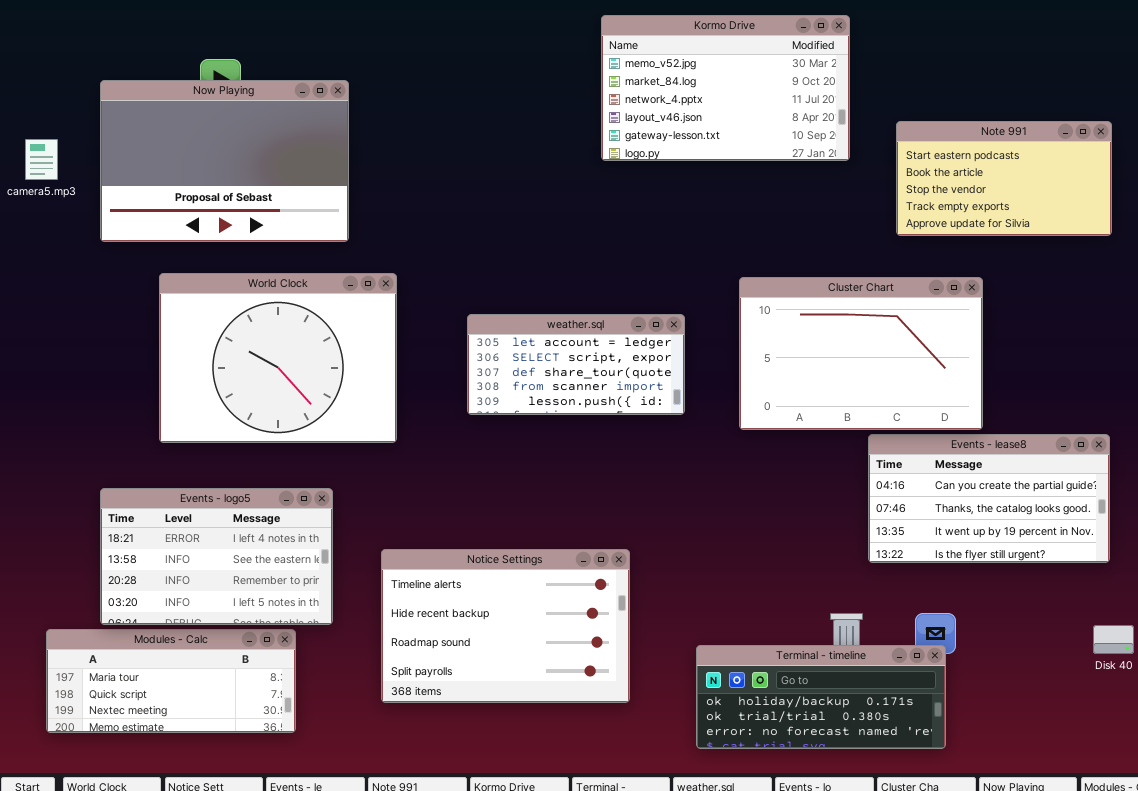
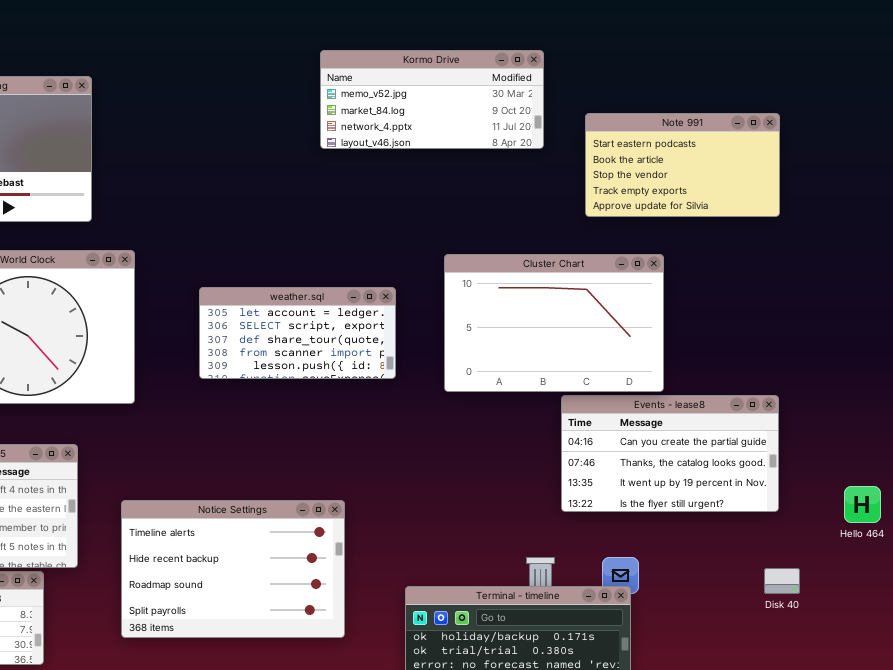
Kormo Drive: [601,15,850,161] -> [320,50,544,149], resized

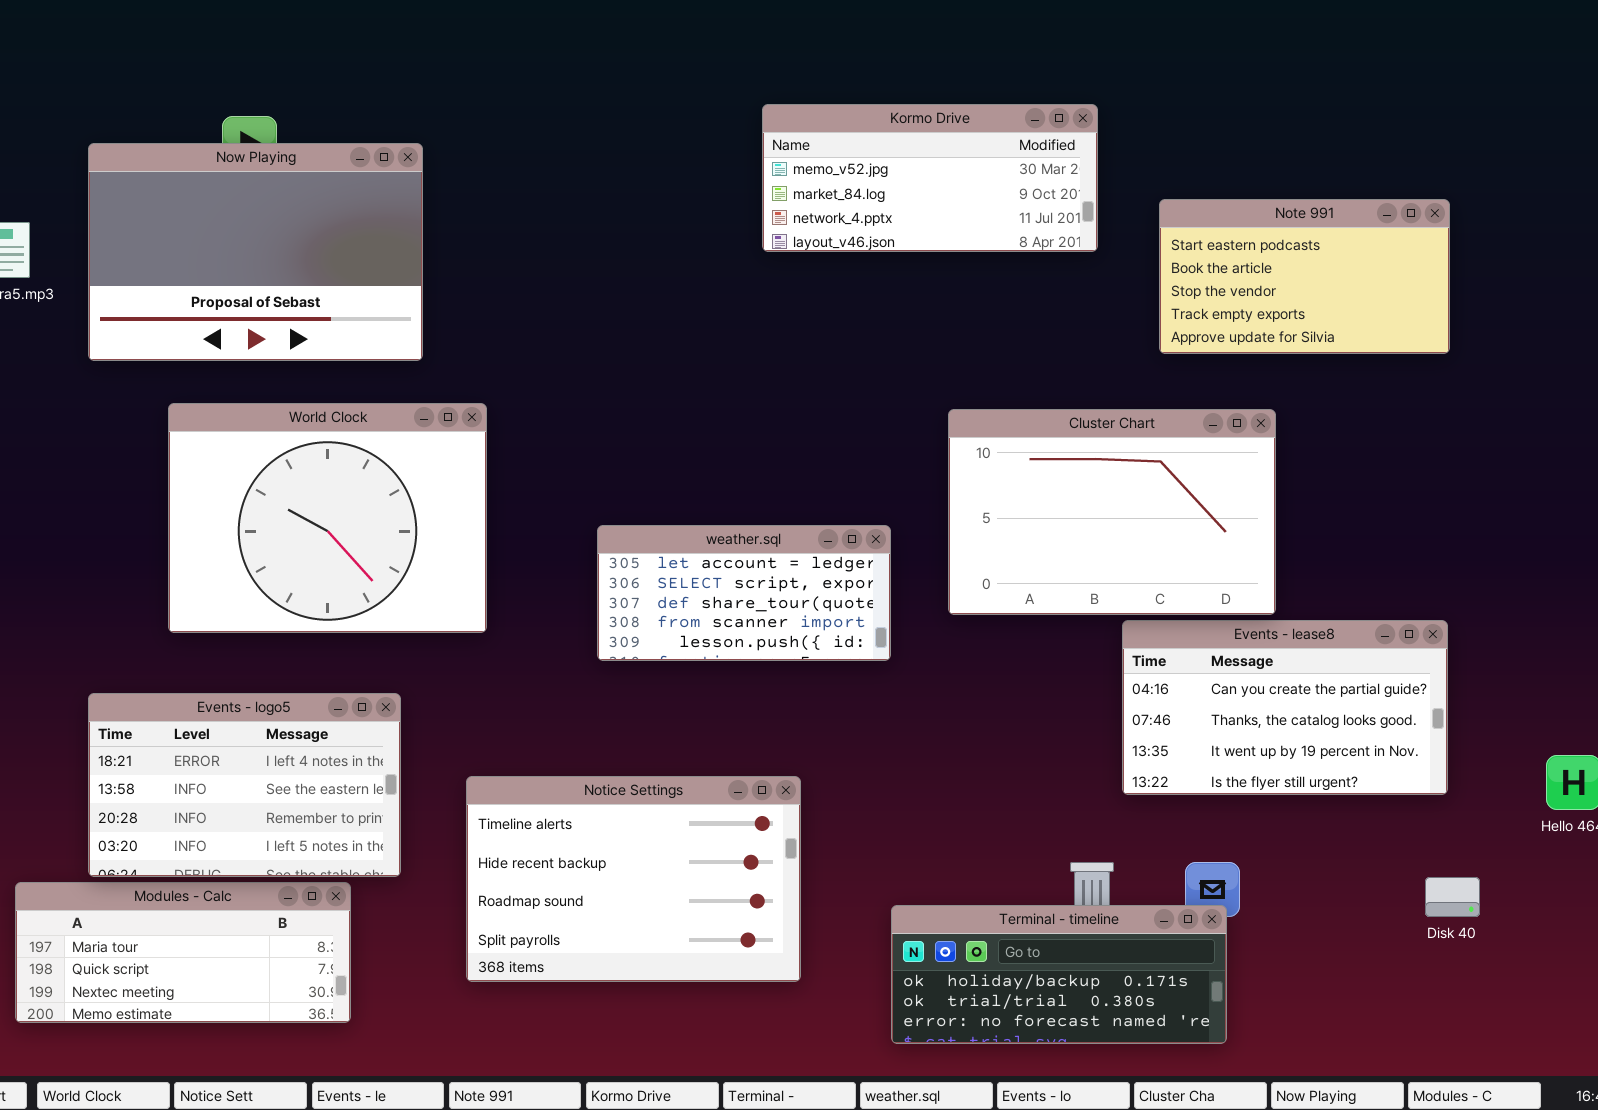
weather.sql: [199,287,396,379] -> [597,525,891,661], moved

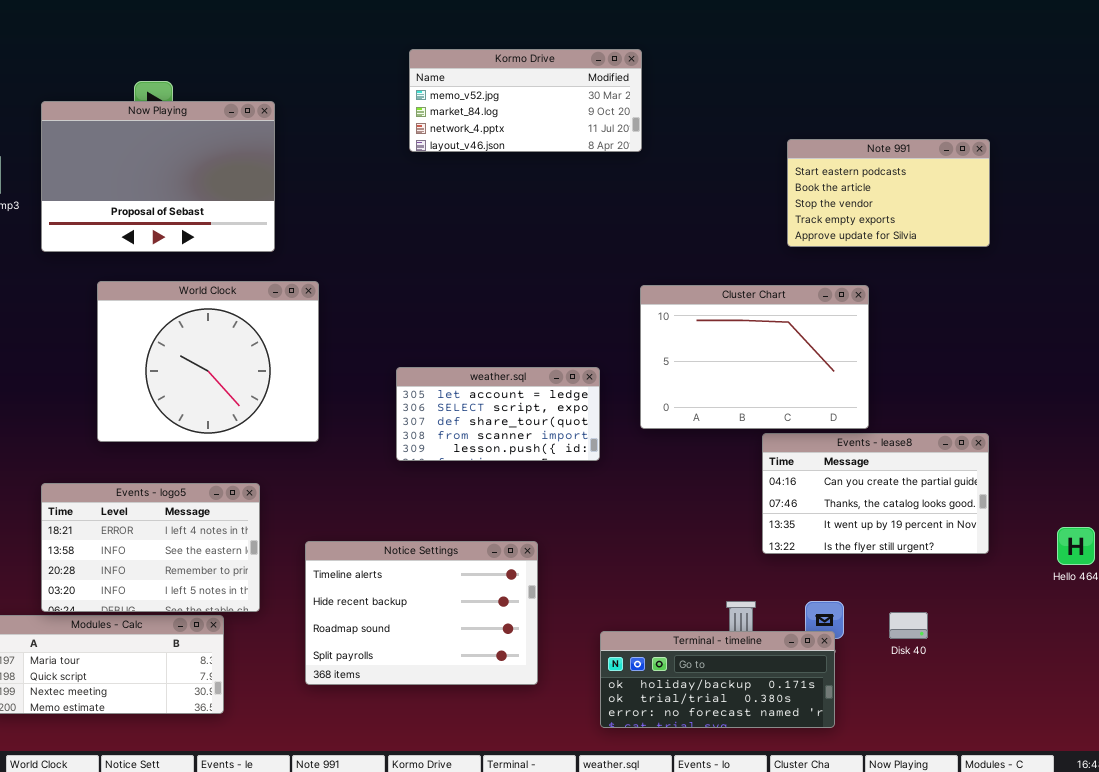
Kormo Drive: [762,104,1098,252] -> [409,49,642,152], moved
Disk 40: [1425,877,1480,917] -> [889,612,928,639], moved

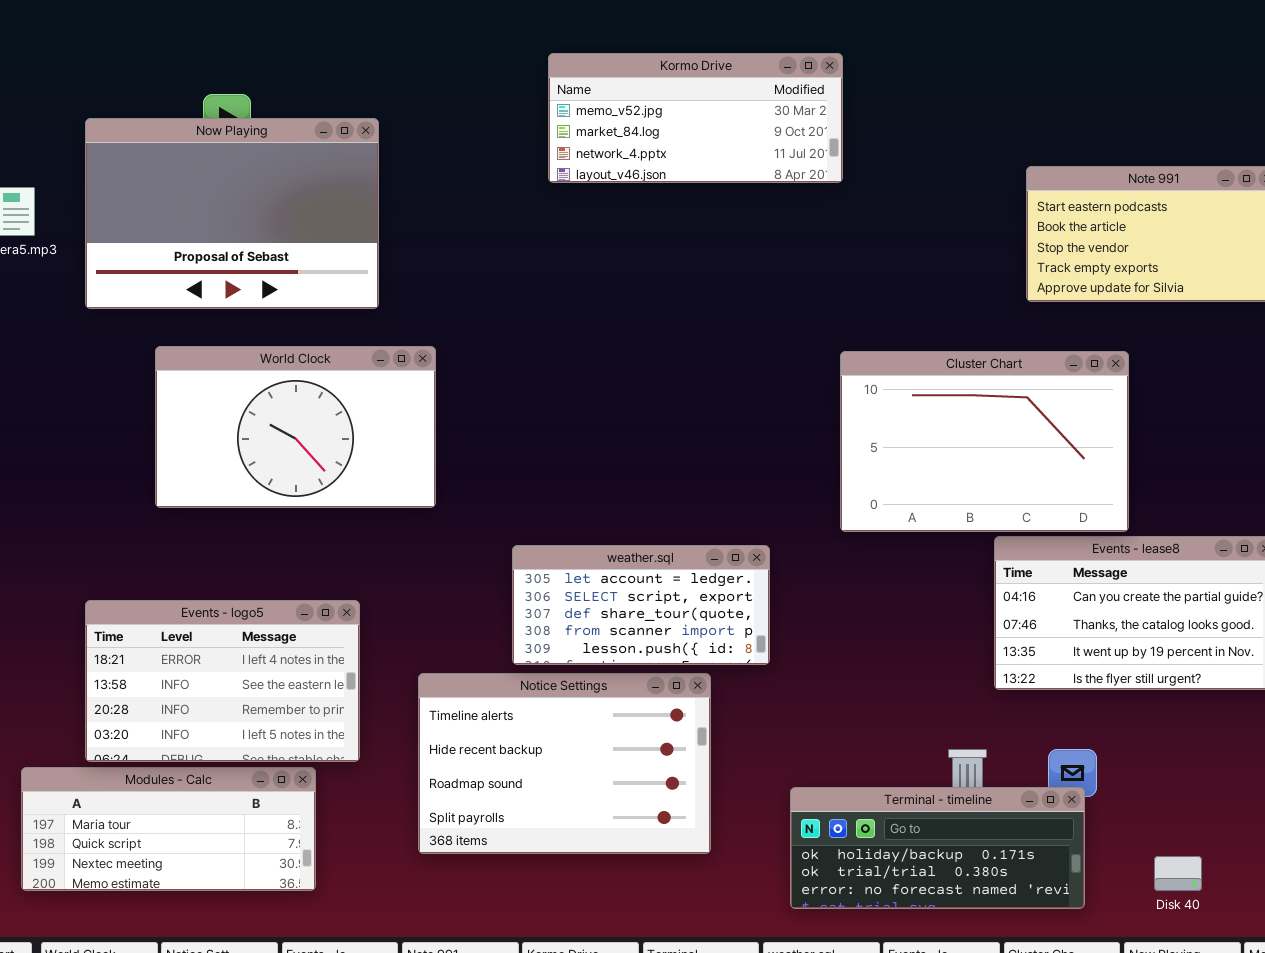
World Clock: [97,281,319,442] -> [155,346,436,508], resized
weather.sql: [396,367,600,461] -> [512,545,770,665], moved
Disk 40: [889,612,928,639] -> [1154,856,1202,891], moved

